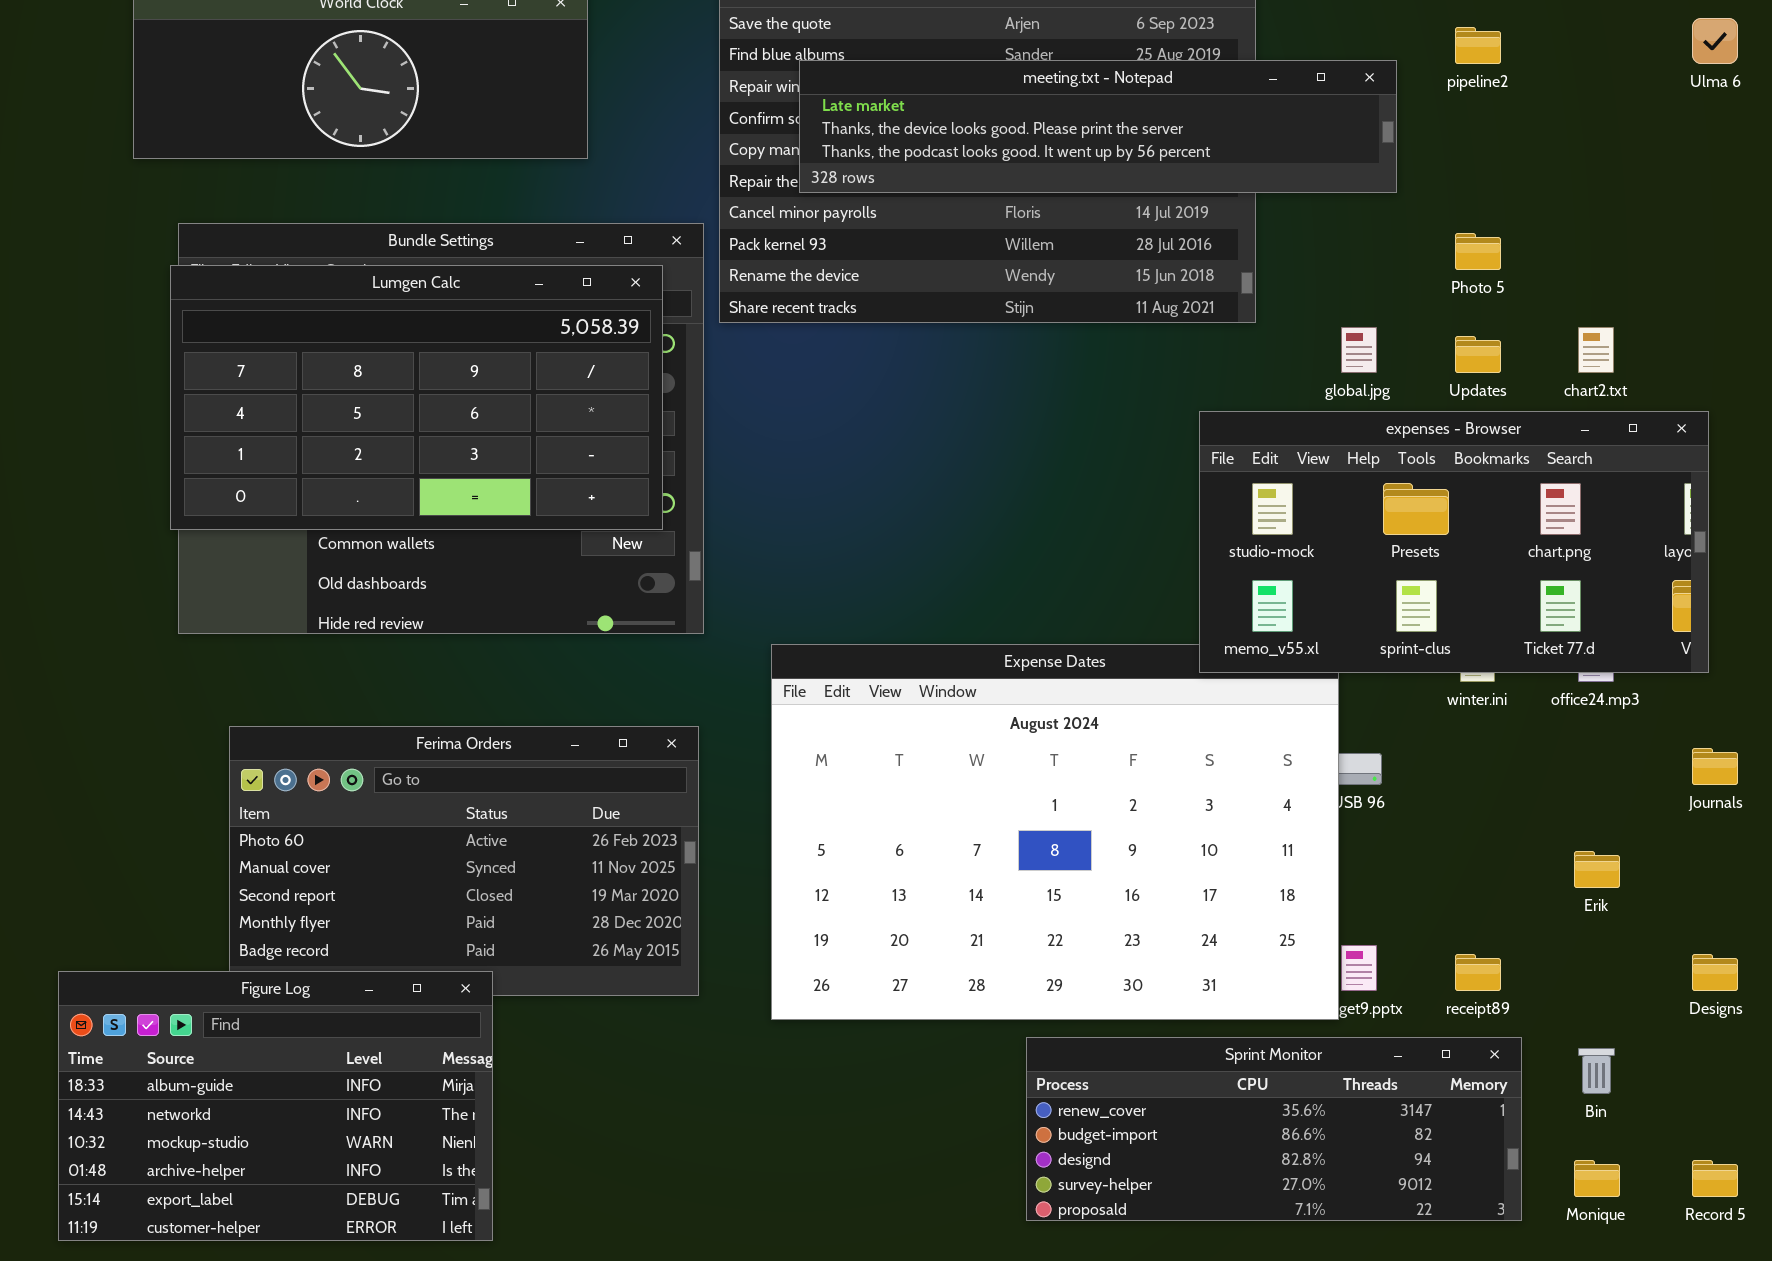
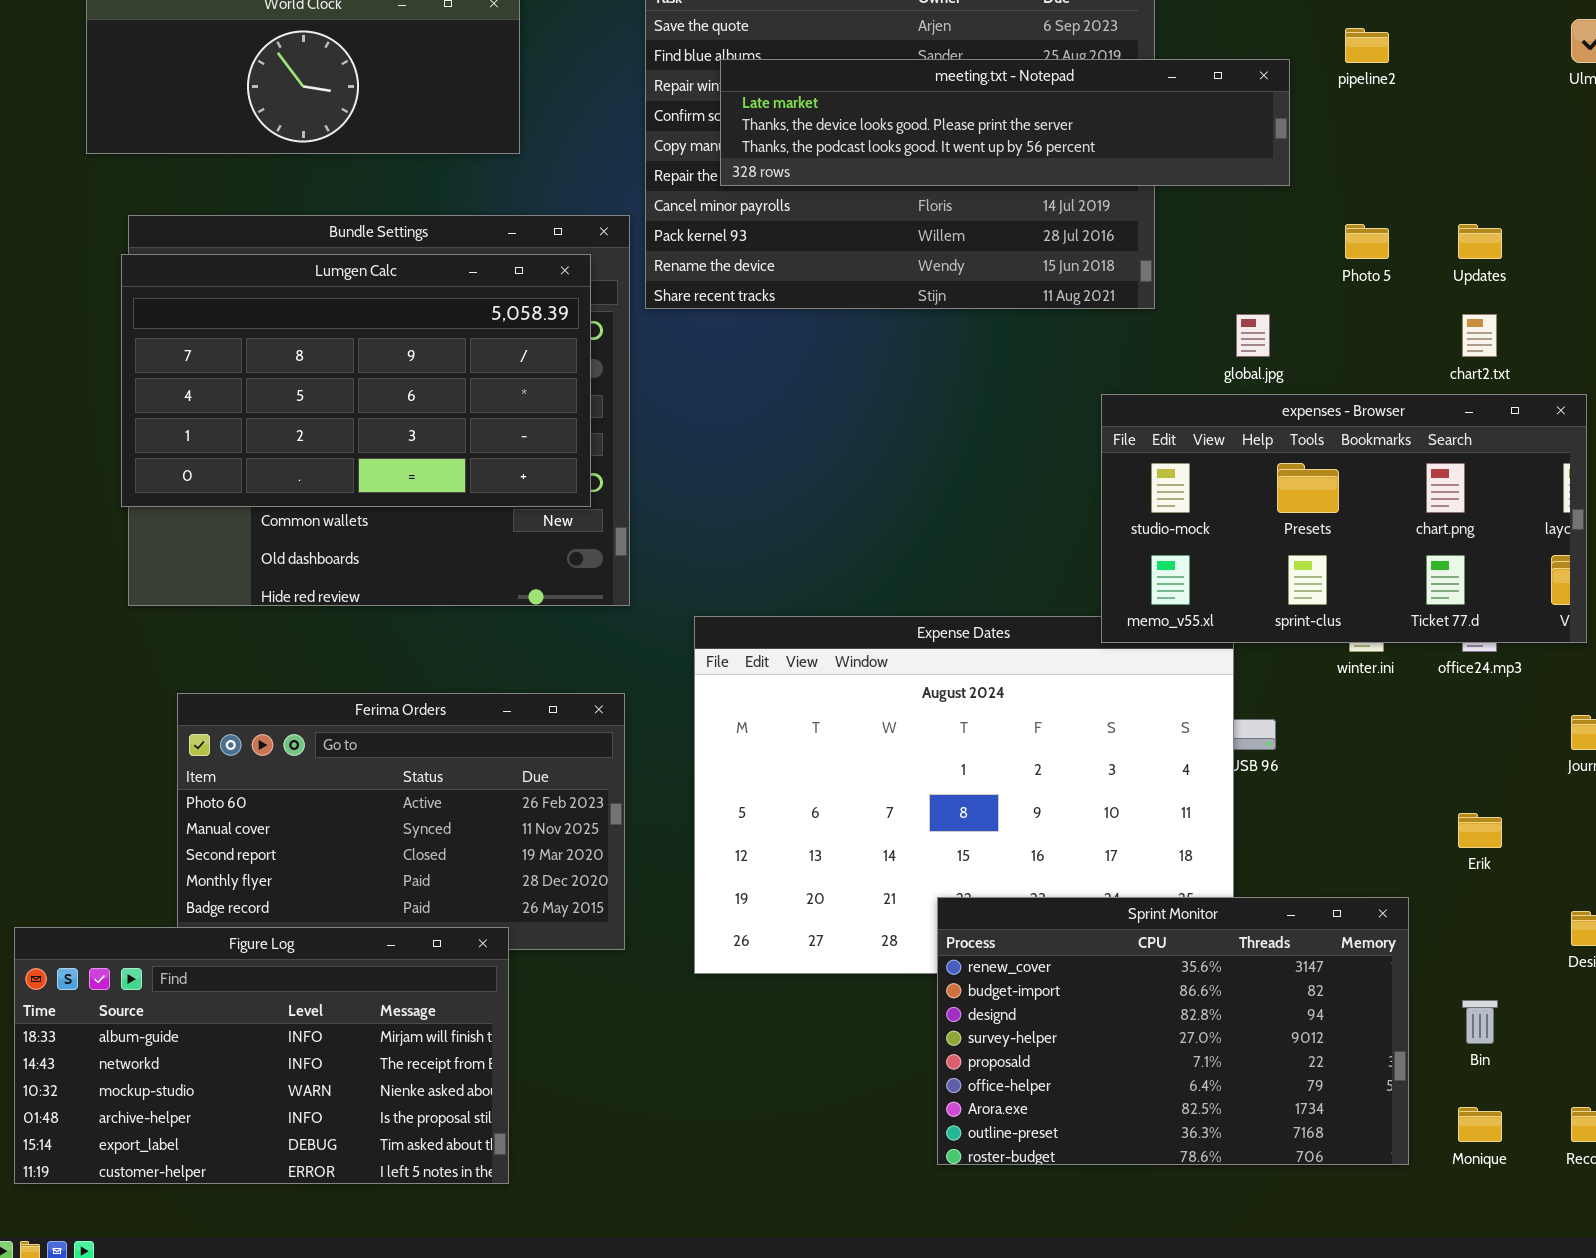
Updates: [1455,336,1501,373] -> [1458,224,1502,259], moved
Figure Log: [58,971,493,1241] -> [14,927,509,1184], resized
Sprint Monitor: [1026,1037,1522,1221] -> [937,897,1409,1165], resized

